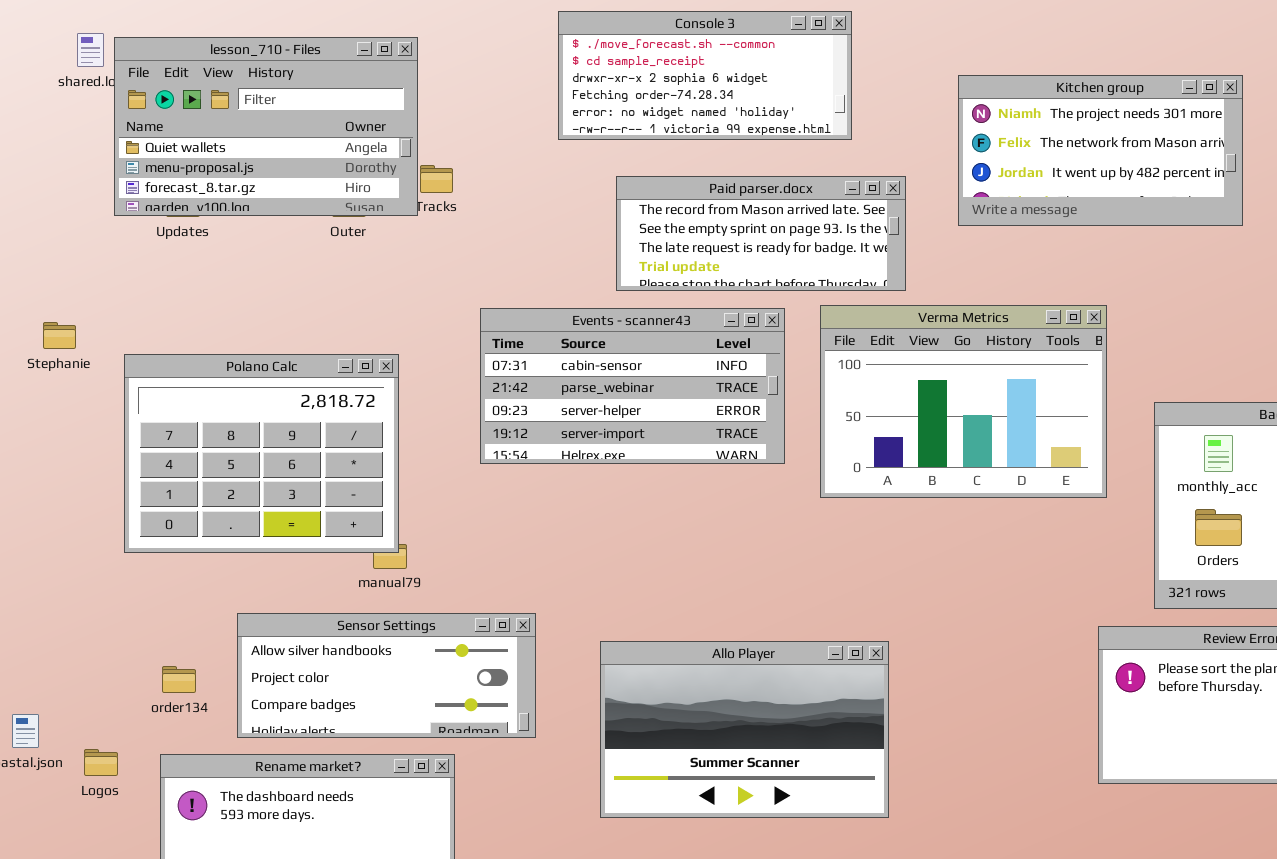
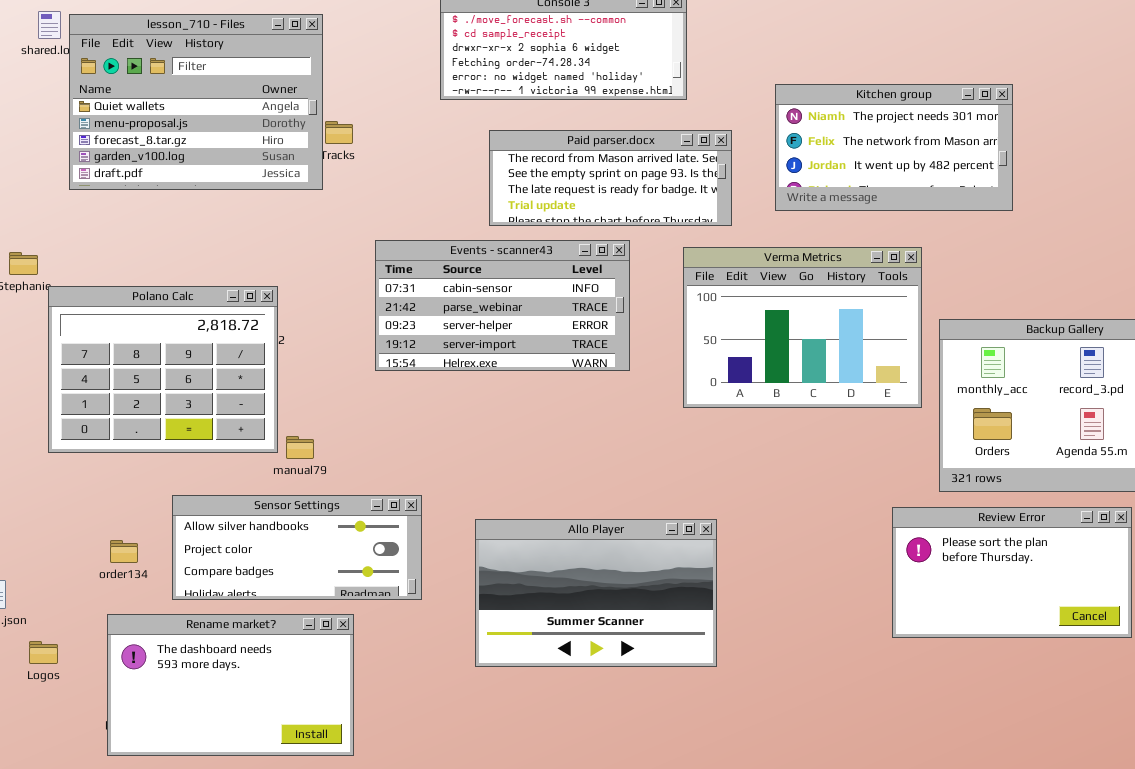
lesson_710 - Files: [114,37,418,216] -> [69,14,323,190], resized
Kitchen group: [958,75,1243,226] -> [775,84,1013,211], moved
Verma Metrics: [820,305,1107,498] -> [683,247,922,408], moved
Polano Calc: [124,354,399,553] -> [48,286,278,453], moved
Logos: [84,749,118,776] -> [29,641,58,664], moved

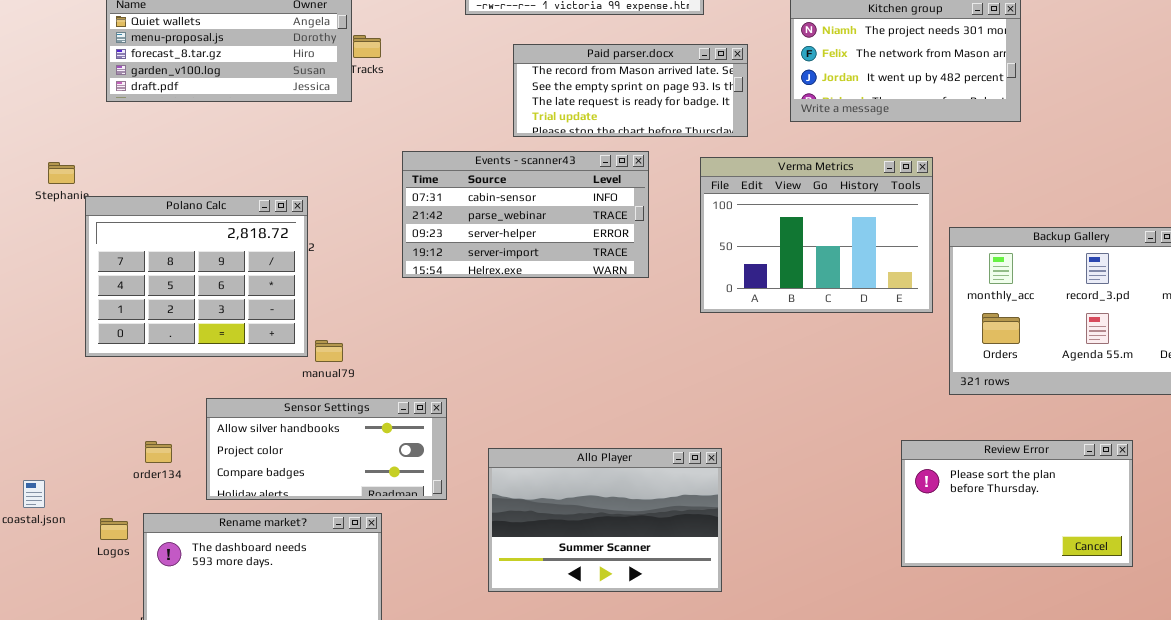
Review Error: [892,507,1132,638] -> [901,440,1133,567], moved
Allo Player: [475,519,717,667] -> [488,448,722,592], moved
Logos: [29,641,58,664] -> [100,518,128,540], moved

